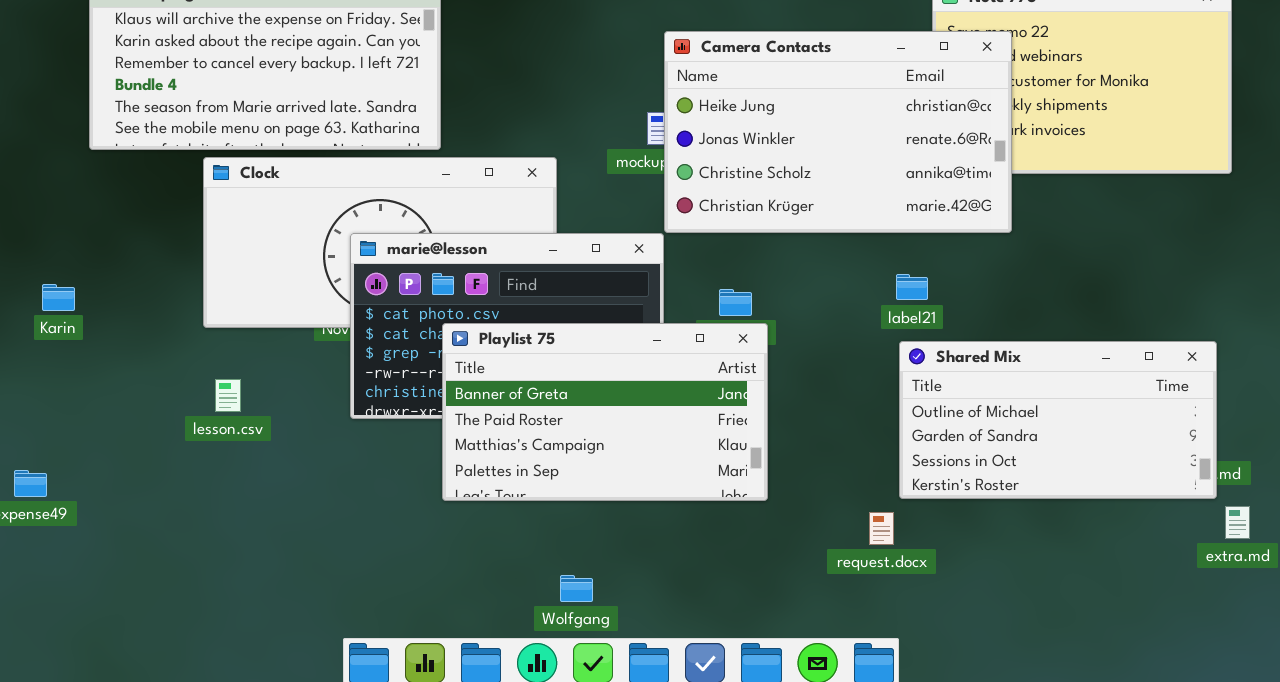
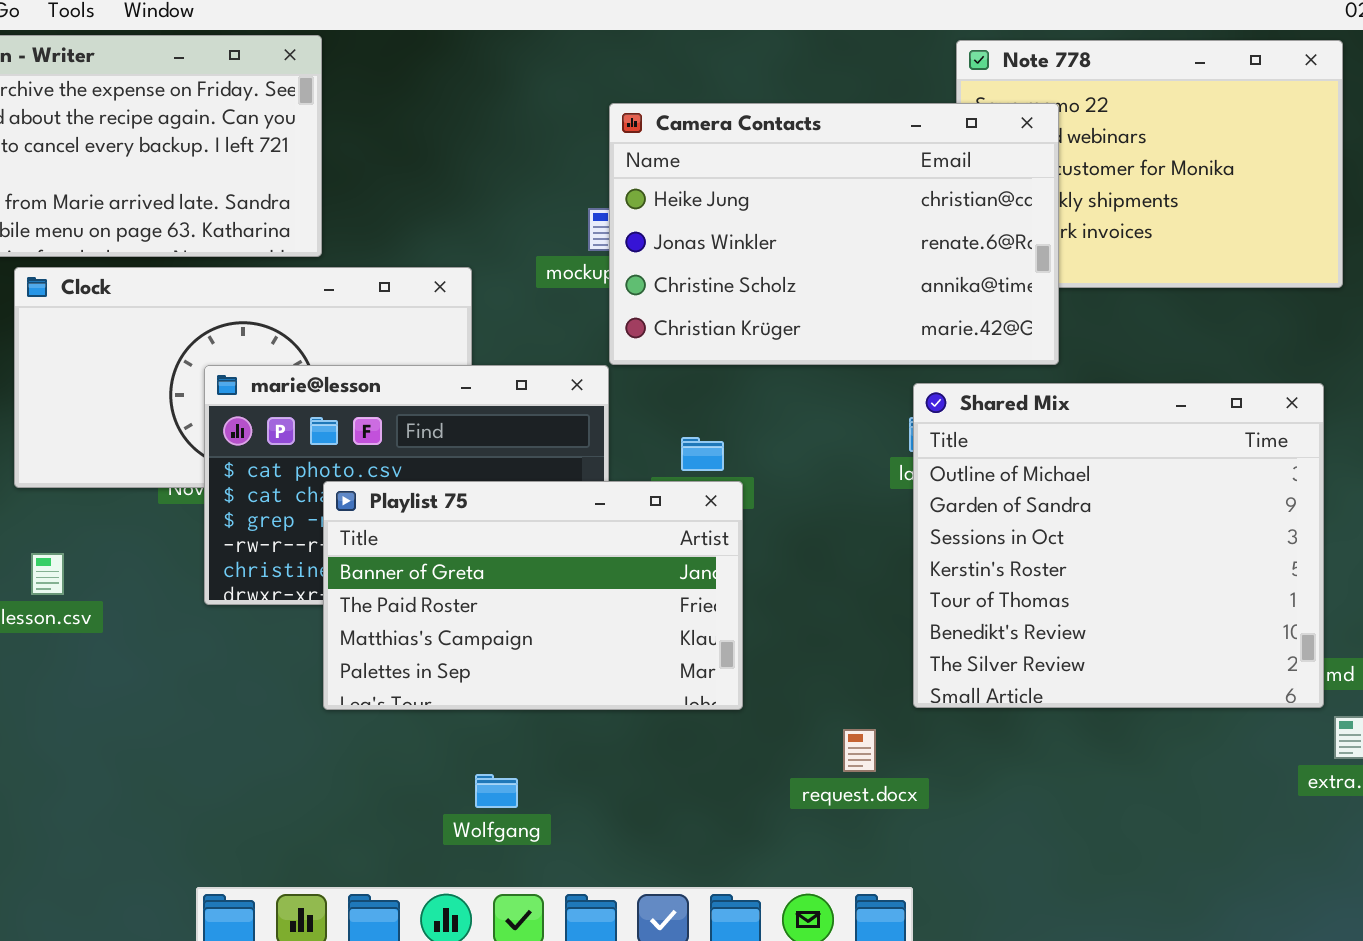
Shared Mix: [899,341,1217,499] -> [913,383,1324,708], resized
request.docx: [869,512,894,545] -> [843,729,876,772], moved
Wolfgang: [560,575,593,602] -> [475,774,518,808], moved

